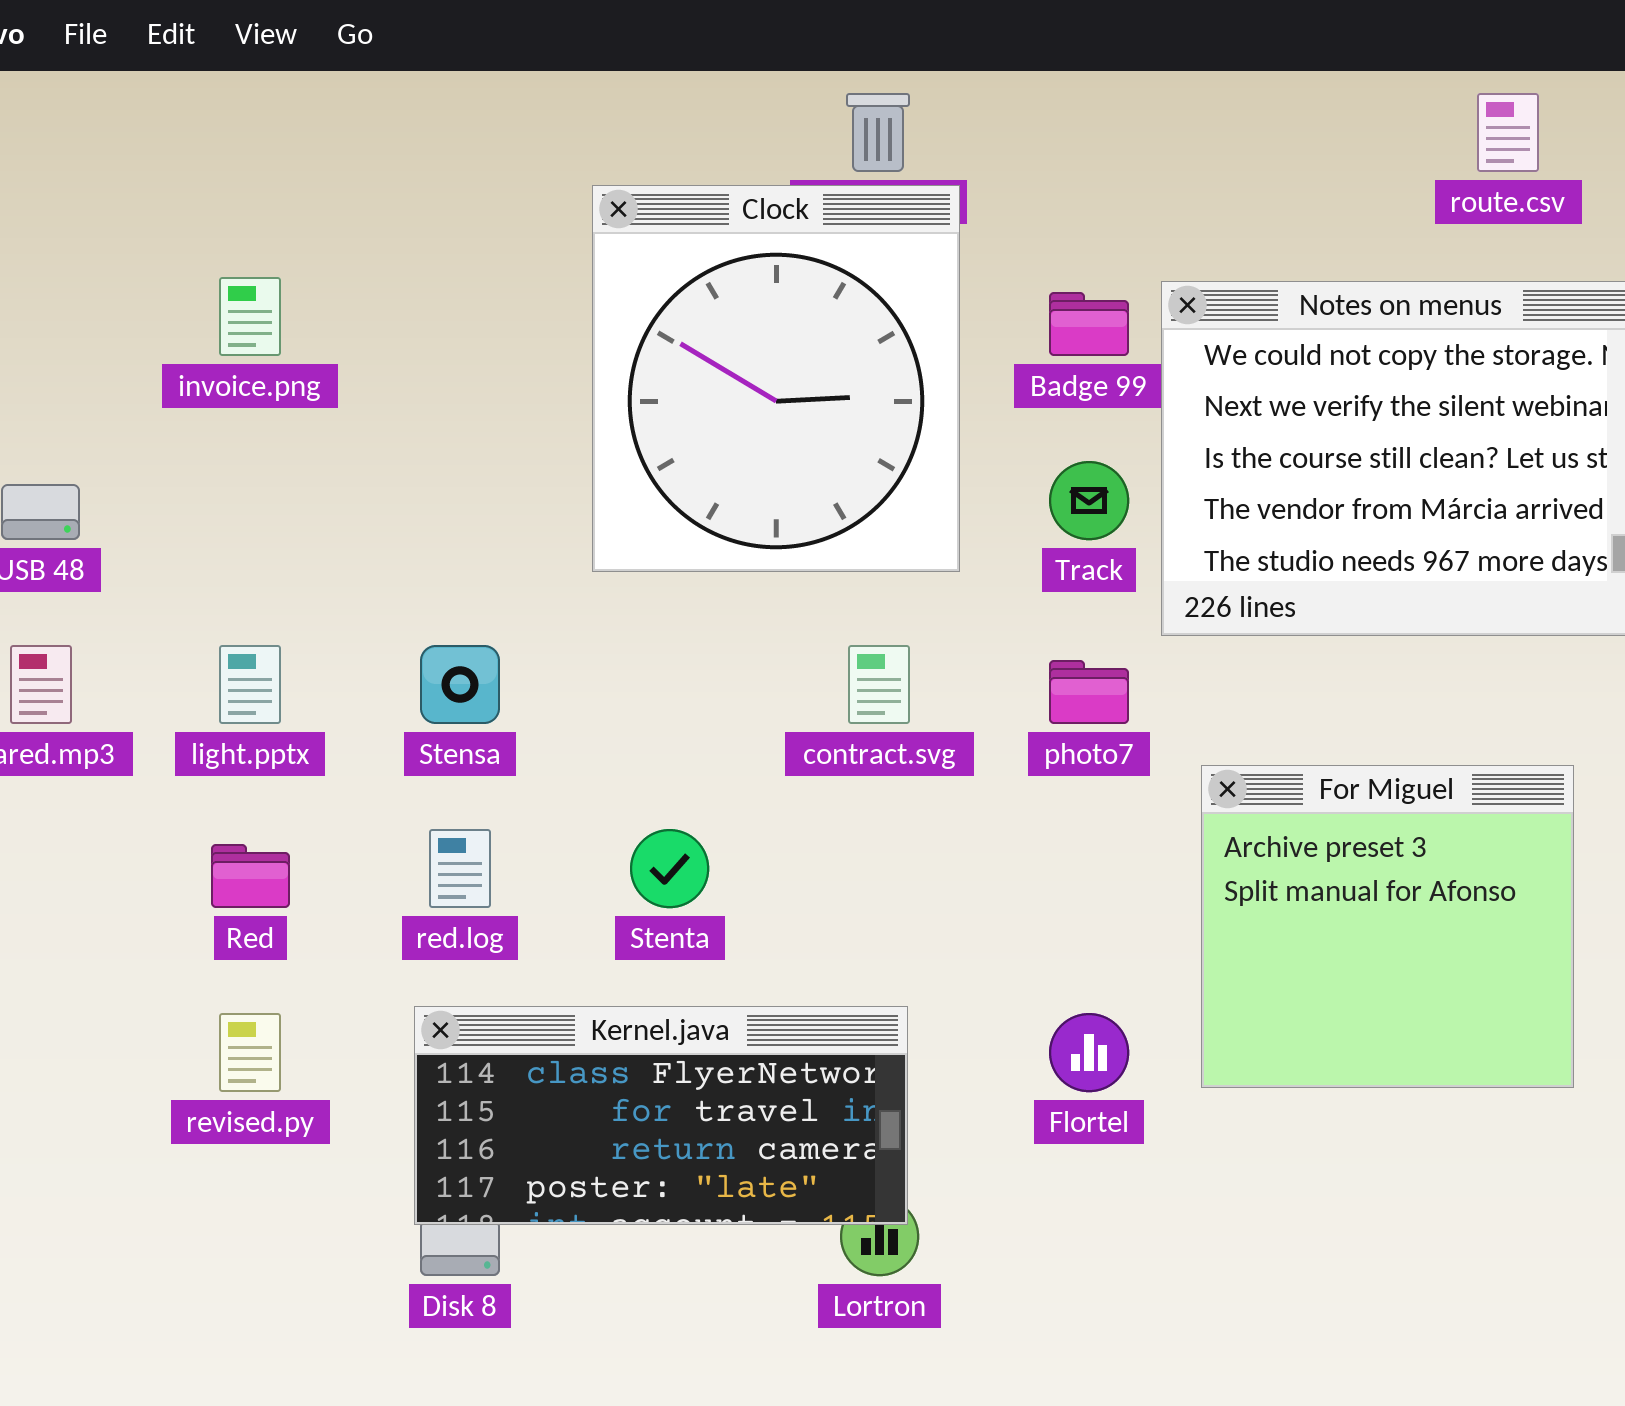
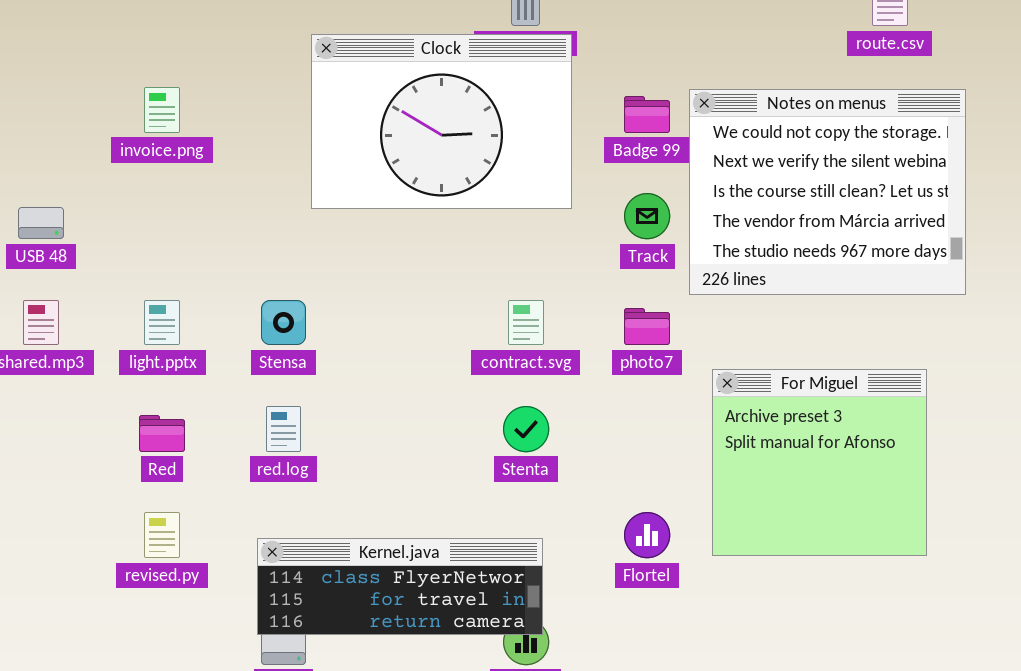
Clock: [592,185,960,572] -> [311,34,572,209], resized
Stenta: [630,829,709,908] -> [503,406,549,452], moved
Kernel.java: [414,1006,908,1225] -> [257,538,543,635], resized

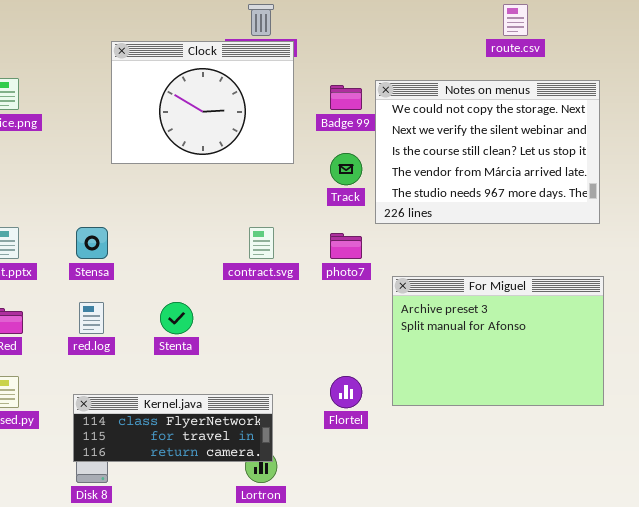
Notes on menus: [689,89,966,295] -> [375,80,600,224], resized
For Miguel: [712,369,927,556] -> [392,276,604,406], resized
Stenta: [503,406,549,452] -> [160,302,193,334], moved

